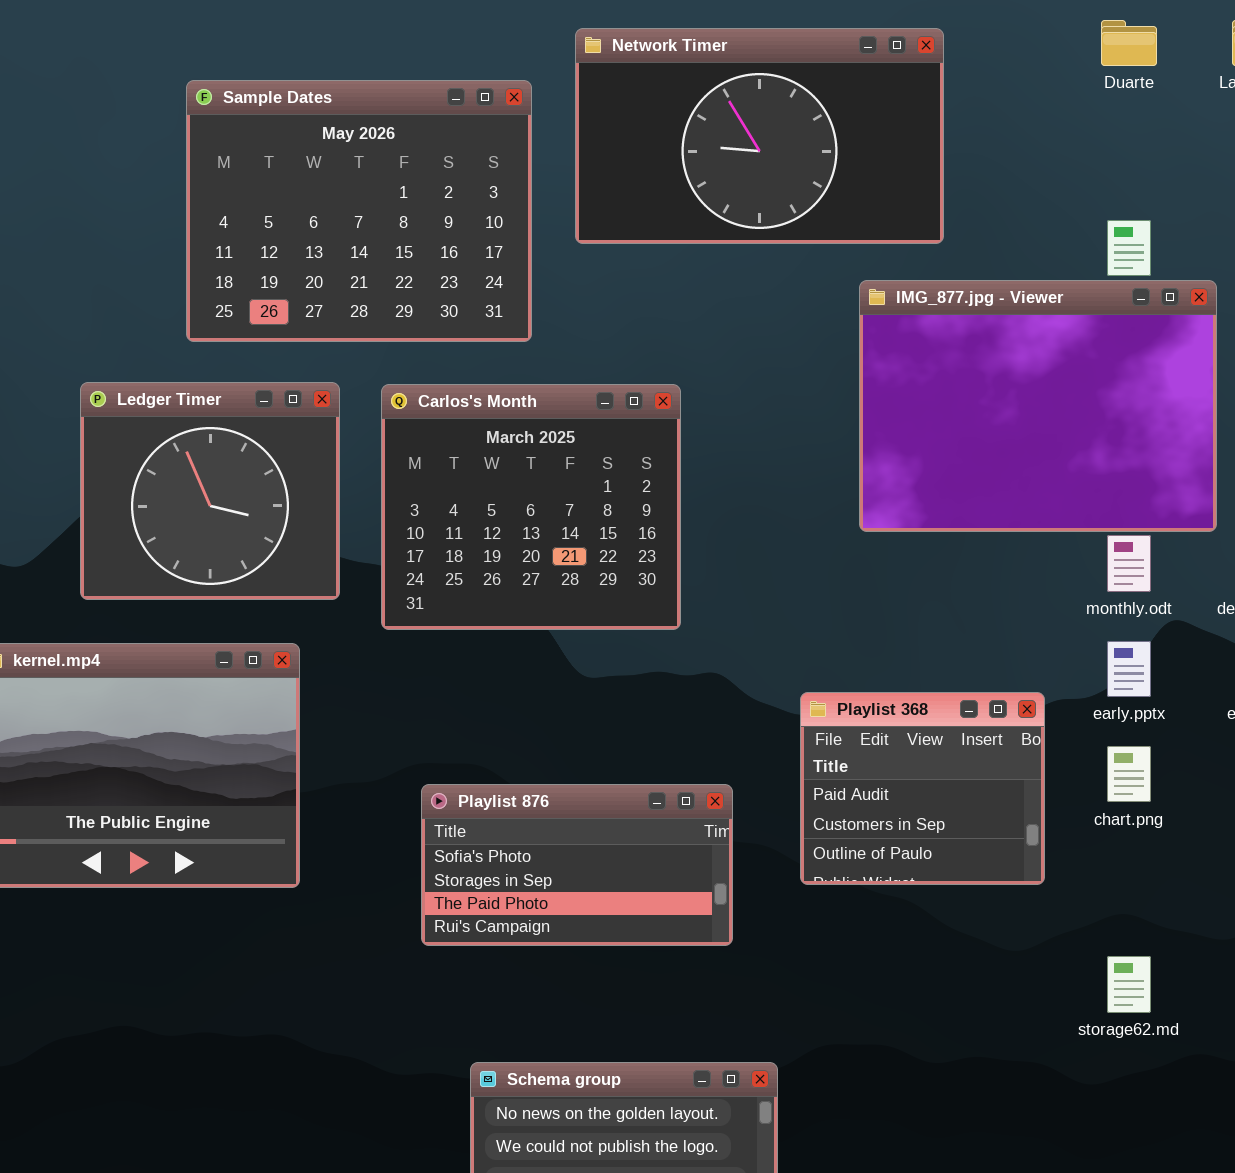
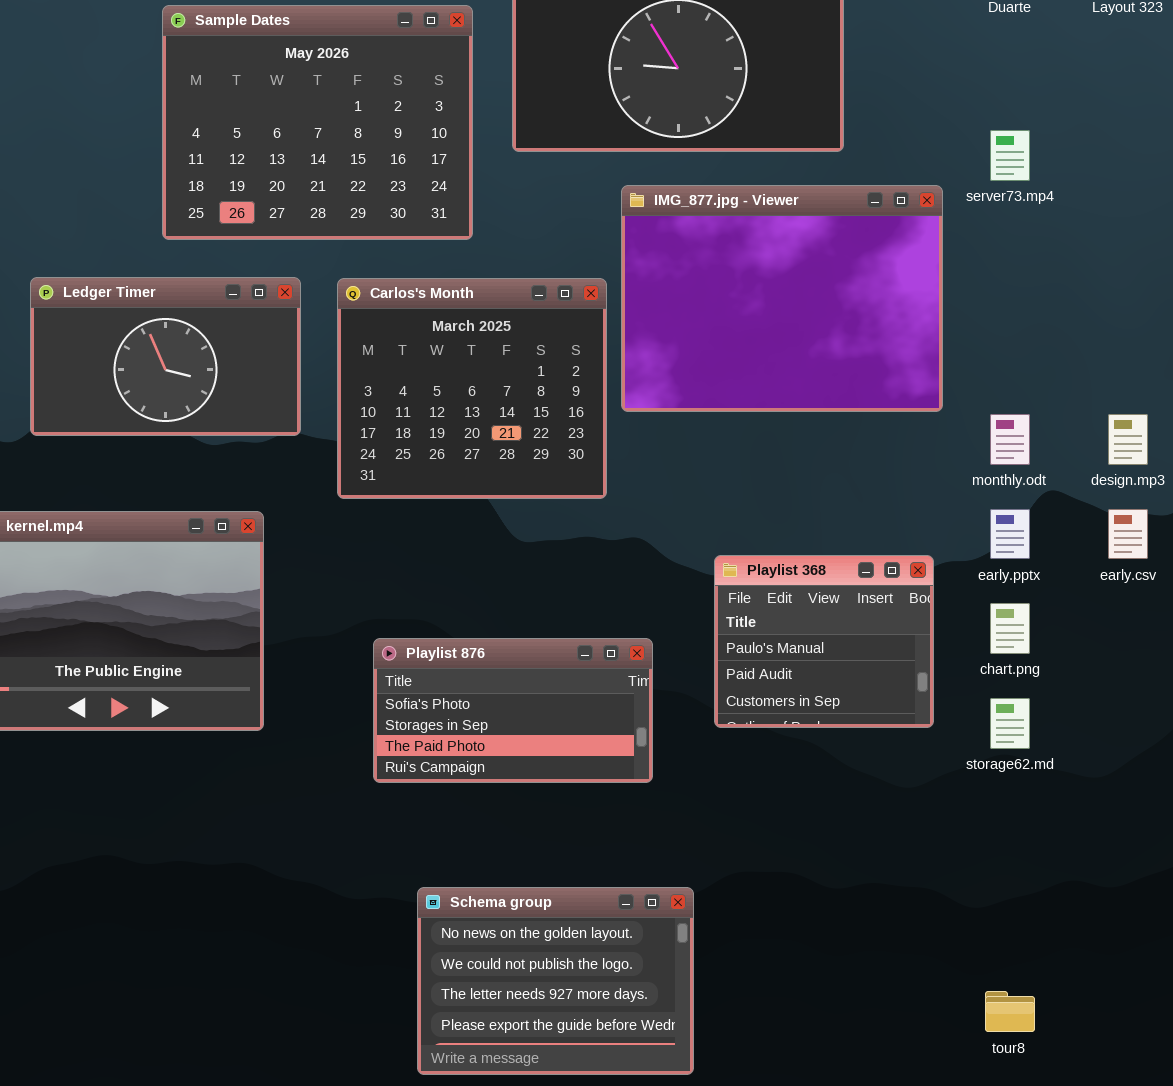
IMG_877.jpg - Viewer: [859,280,1217,532] -> [621,185,943,412], moved
Ledger Timer: [80,382,340,600] -> [30,277,301,436], resized
Playlist 368: [800,692,1045,885] -> [714,555,934,728], scrolled up 1 row
storage62.md: [1107,956,1151,1013] -> [990,698,1030,749], moved

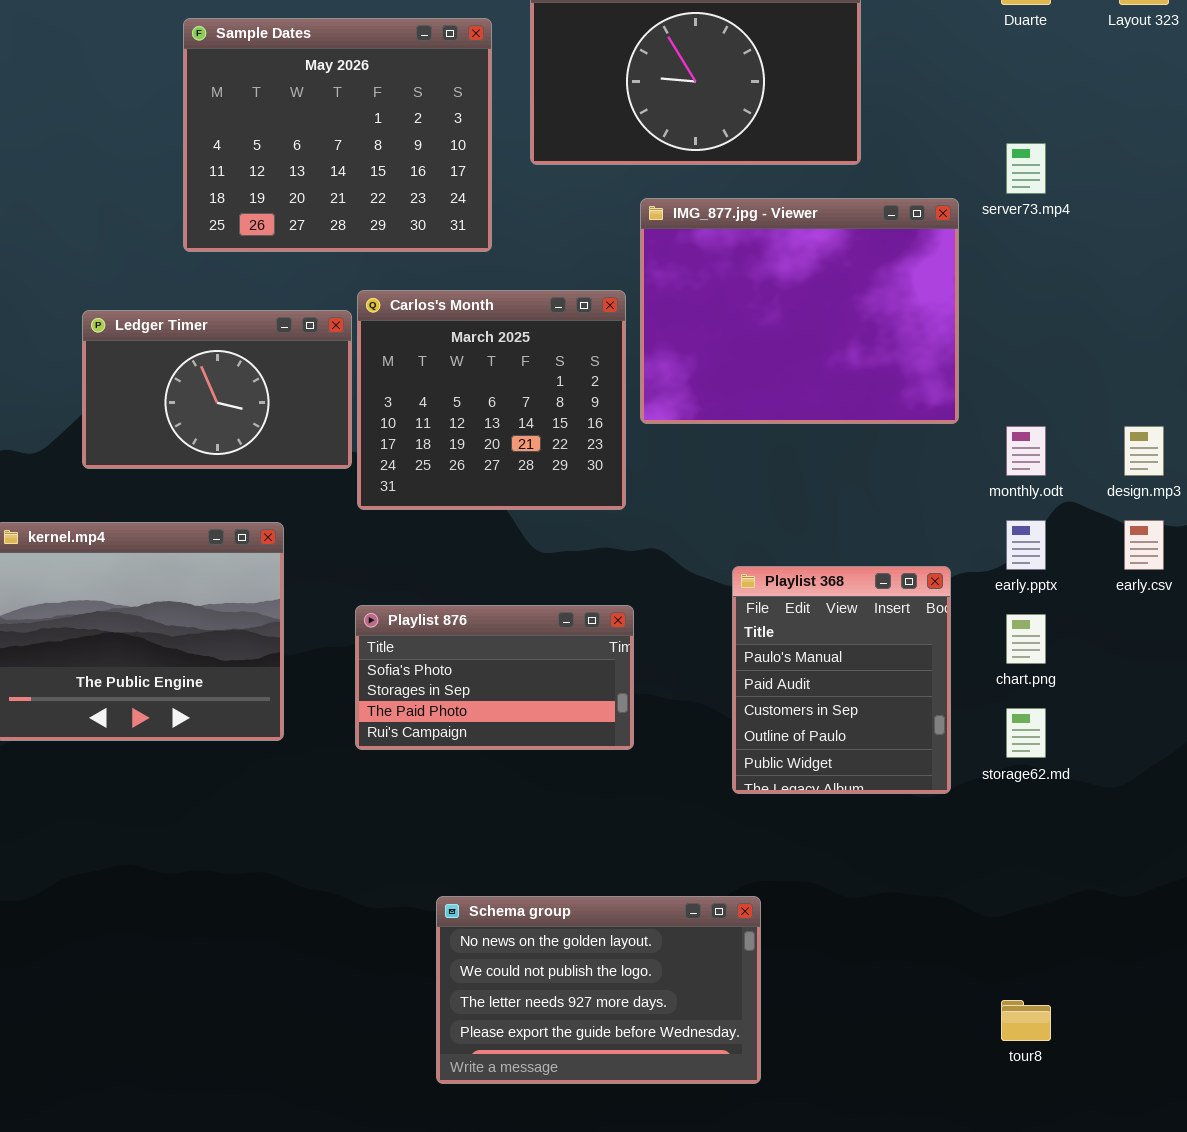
Ledger Timer: [30,277,301,436] -> [82,310,352,469], moved
Playlist 368: [714,555,934,728] -> [732,566,951,794], resized
Playlist 876: [373,638,653,783] -> [355,605,634,750], moved
Schema group: [417,887,694,1075] -> [436,896,761,1084], resized

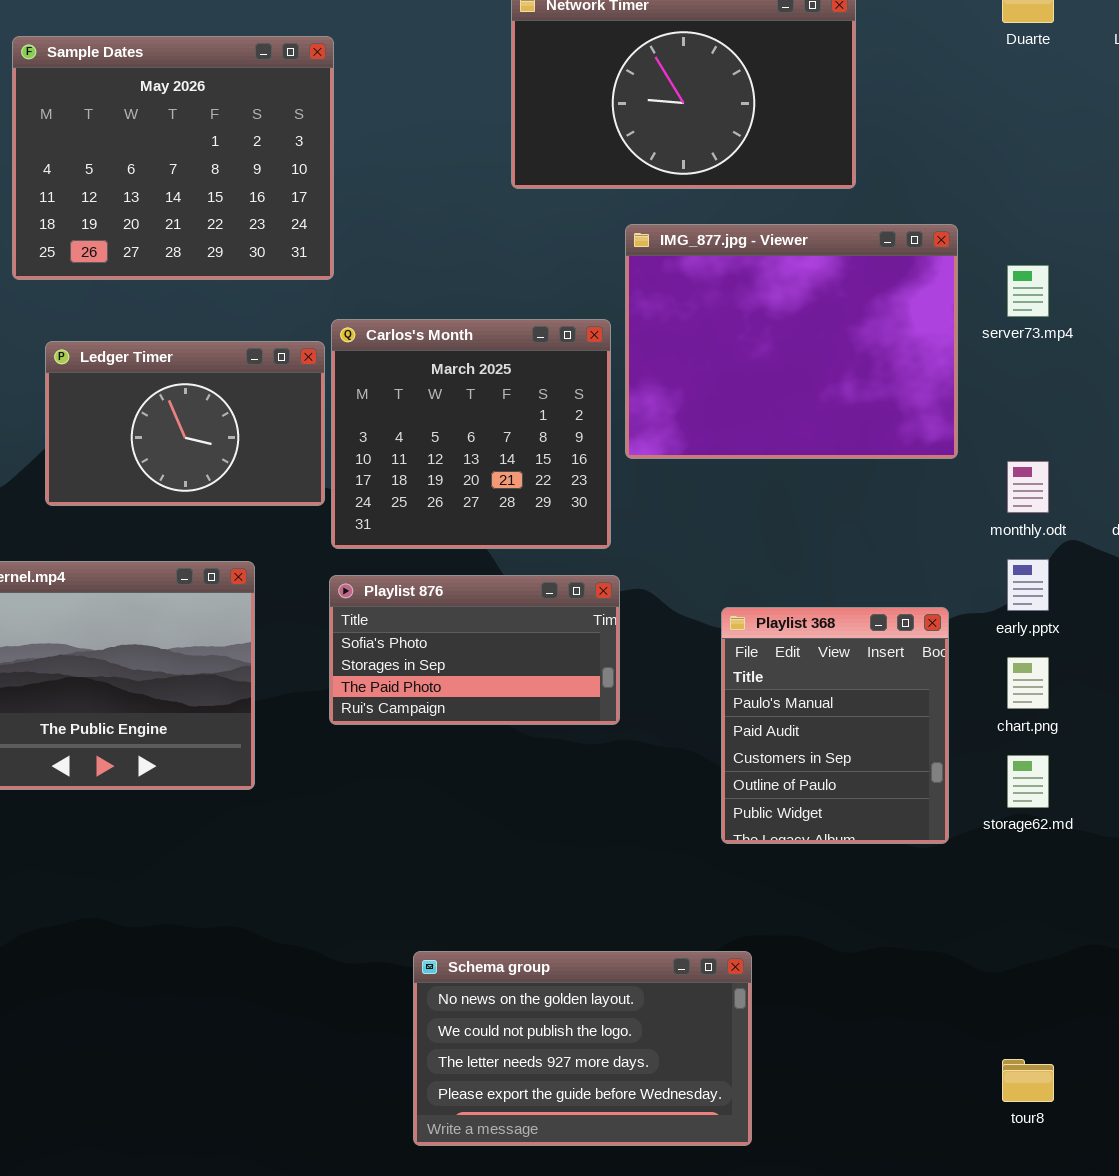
Sample Dates: [183,18,492,252] -> [12,36,334,280], moved
server73.mp4: [1006,143,1046,194] -> [1007,265,1049,317], moved
Playlist 876: [355,605,634,750] -> [329,575,620,725], moved

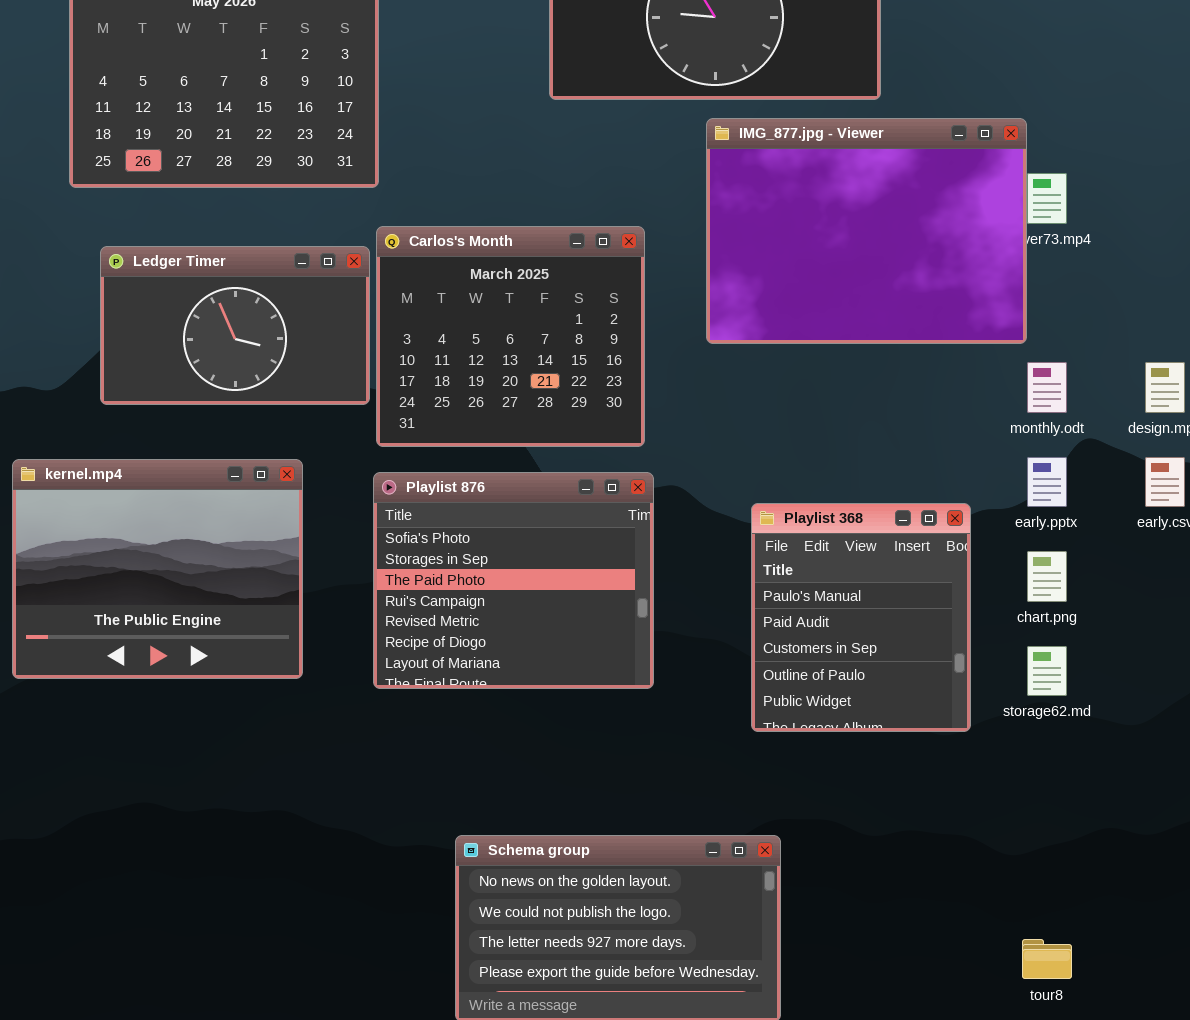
IMG_877.jpg - Viewer: [625,224,958,459] -> [706,118,1027,344], moved
Playlist 876: [329,575,620,725] -> [373,472,654,689], resized

